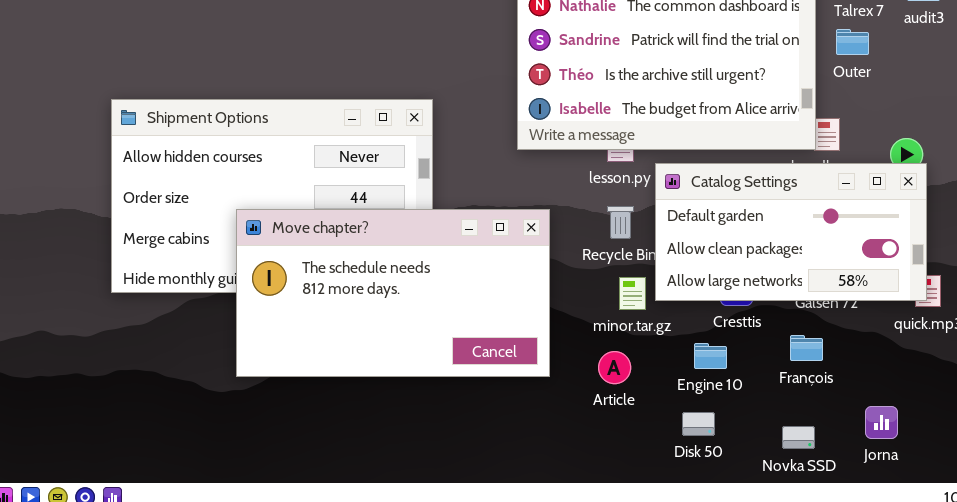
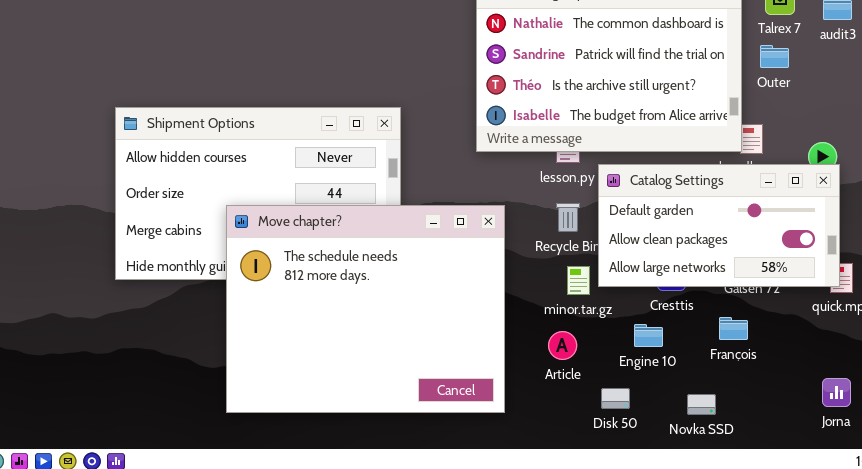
Move chapter?: [236,209,550,377] -> [226,205,505,413], resized
Jorna: [865,406,898,439] -> [822,378,851,407], moved
Disk 50: [682,412,715,436] -> [601,388,630,409], moved
Novka SSD: [782,426,815,449] -> [687,394,716,415], moved

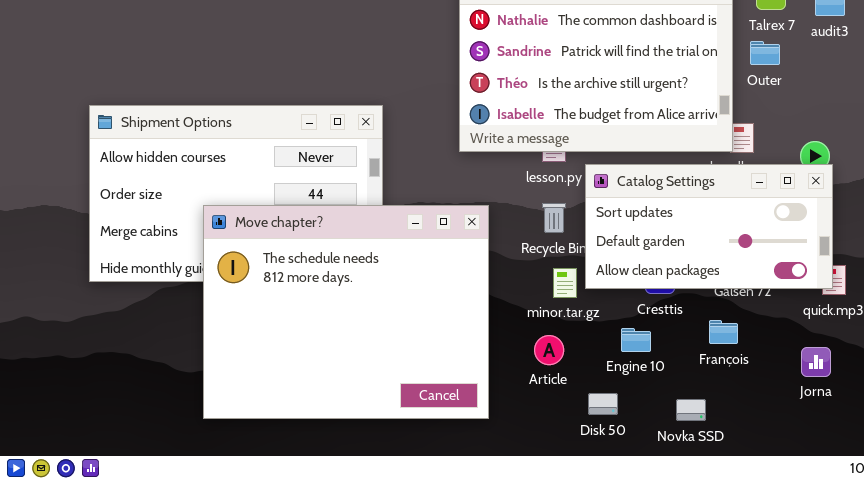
Catalog Settings: [598,164,840,287] -> [585,164,833,289], scrolled up 1 row
Jorna: [822,378,851,407] -> [801,347,831,377], moved

